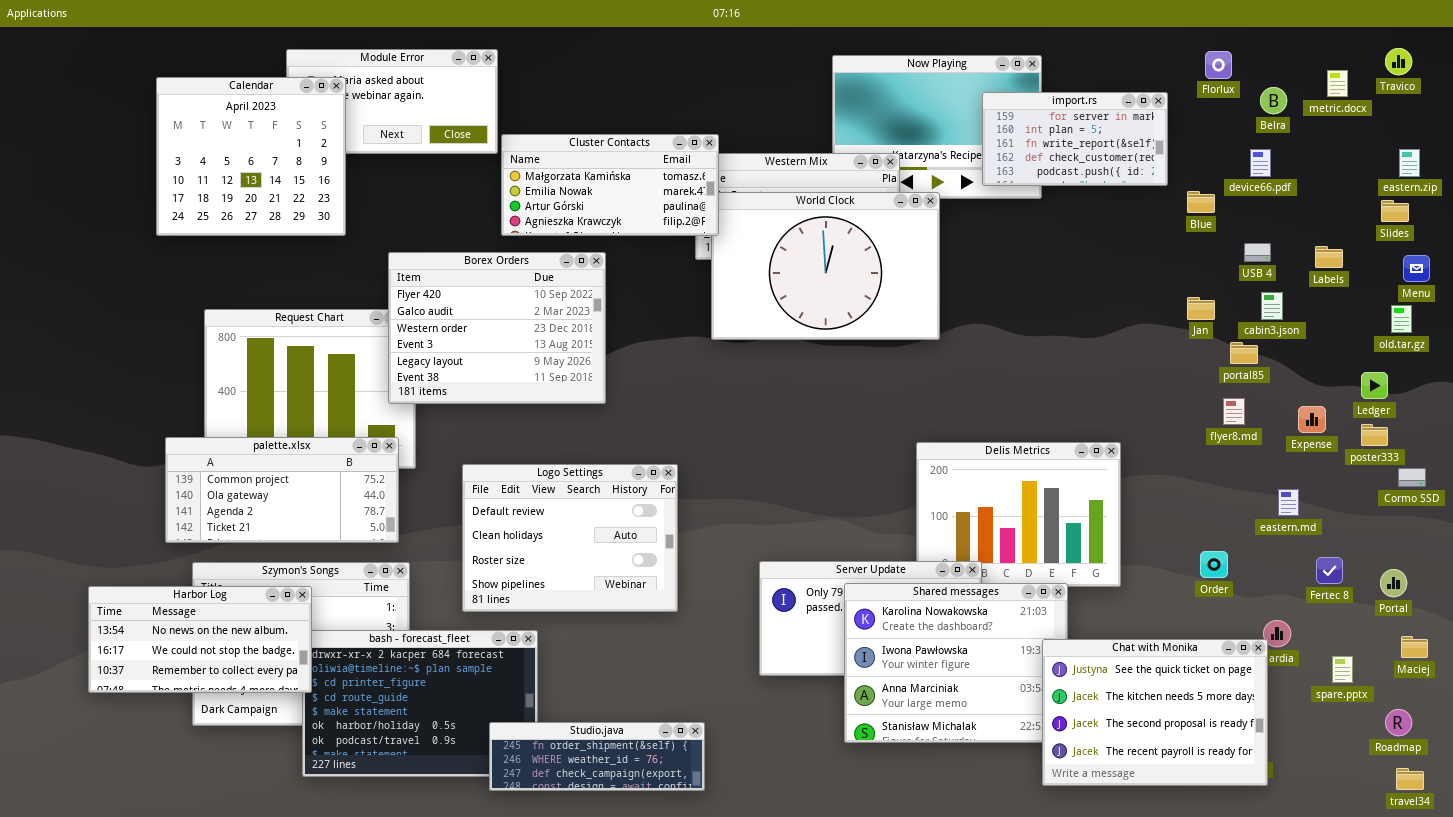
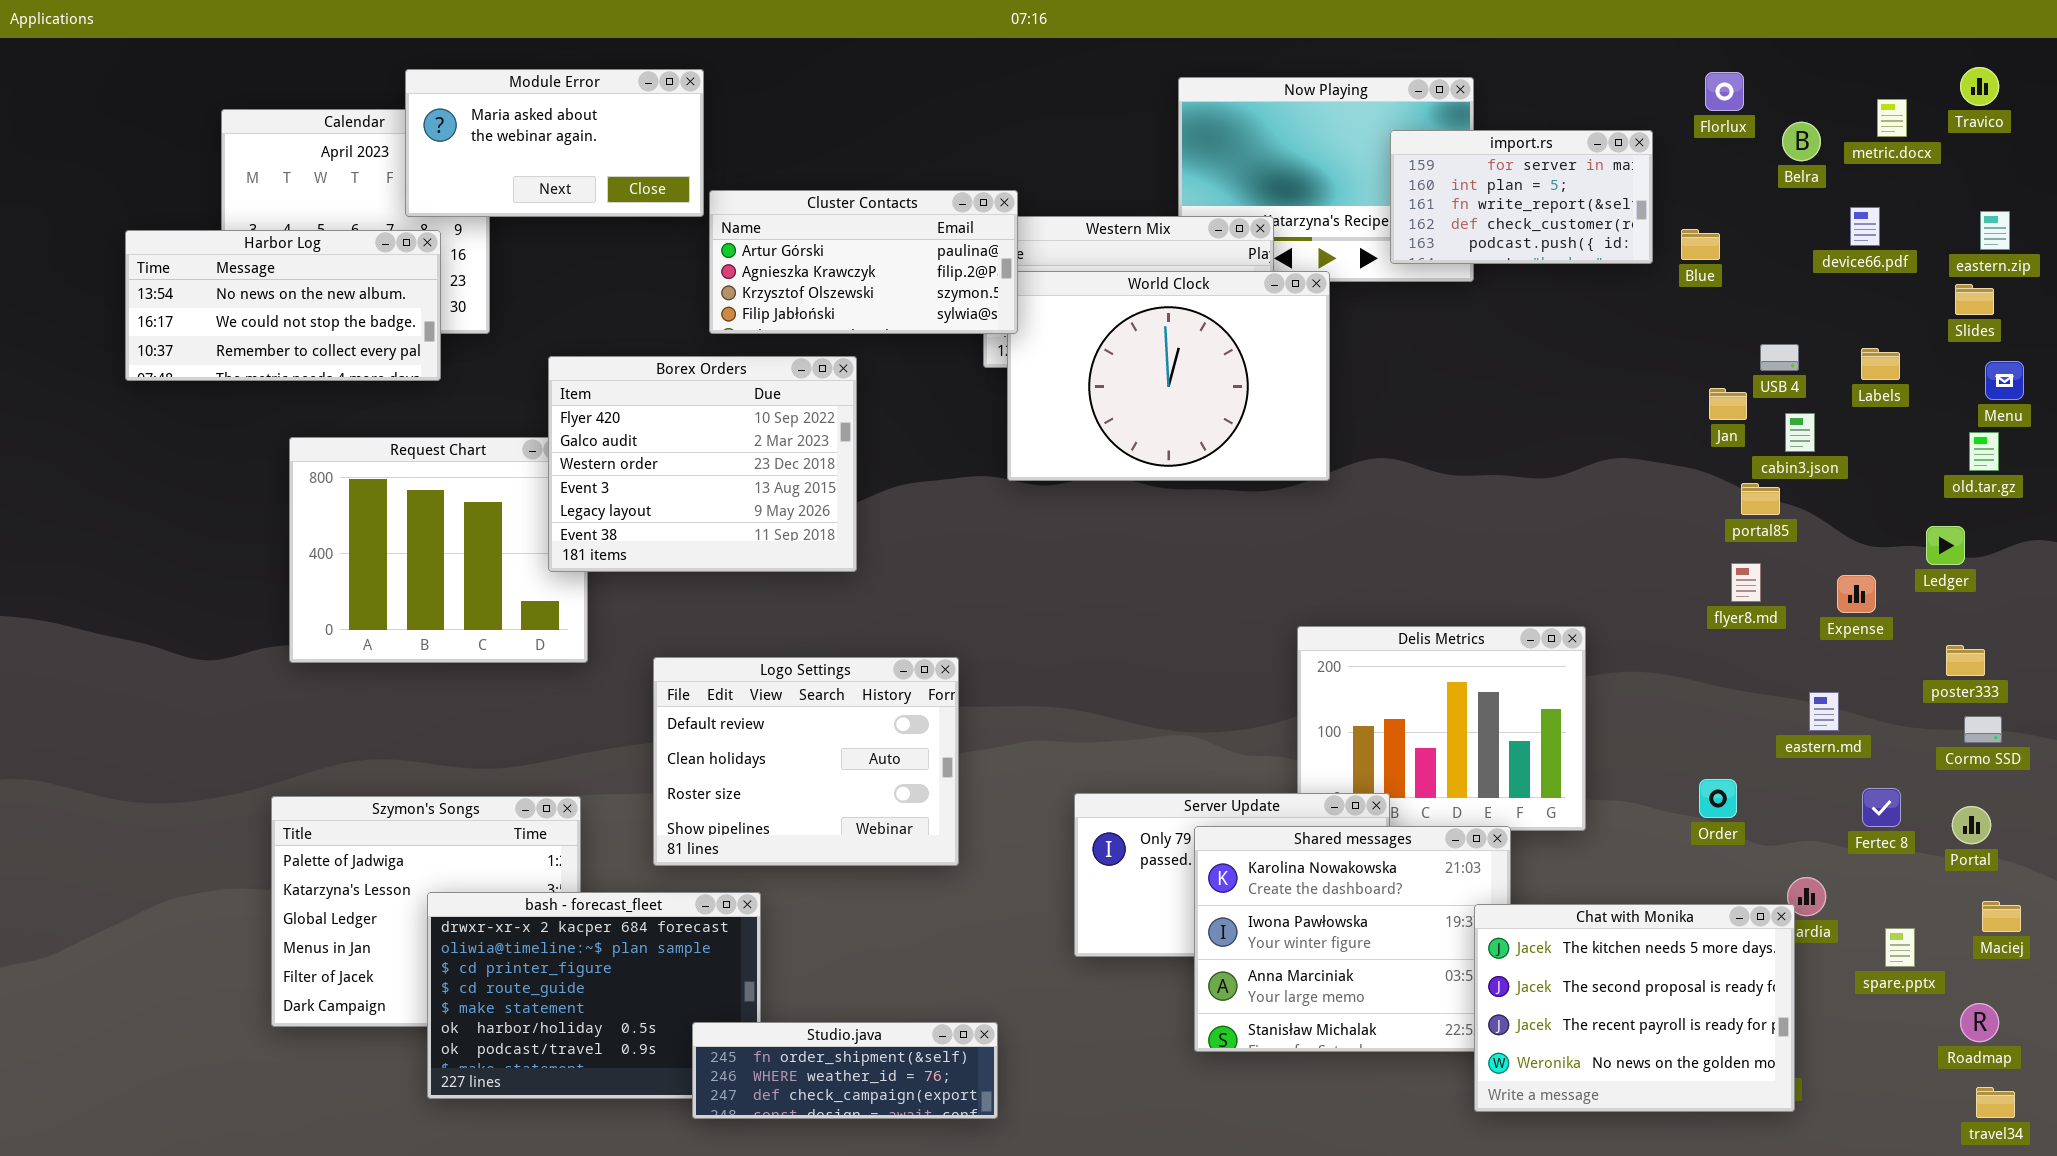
Module Error: [286,49,498,154] -> [405,69,704,217], raised
Cluster Contacts: [501,134,719,236] -> [709,190,1018,334], scrolled down 2 rows
device66.pdf: [1250,149,1271,177] -> [1850,207,1880,246], moved
Blue: [1187,191,1215,213] -> [1681,229,1720,260], moved
Jan: [1187,297,1215,320] -> [1709,388,1747,420], moved
poster333: [1361,424,1388,446] -> [1946,645,1985,676], moved
palette.xlsx: [165,437,399,543] -> none, closed
Cormo SSD: [1398,468,1426,487] -> [1964,716,2002,743], moved
Harbor Log: [88,586,312,693] -> [125,230,441,381], moved
Chat with Monika: [1042,639,1268,786] -> [1474,904,1795,1112], scrolled down 1 row

